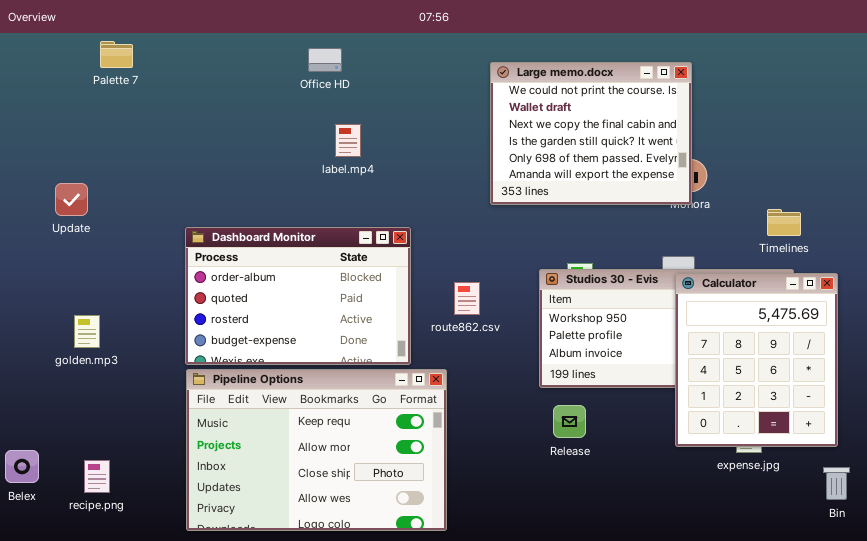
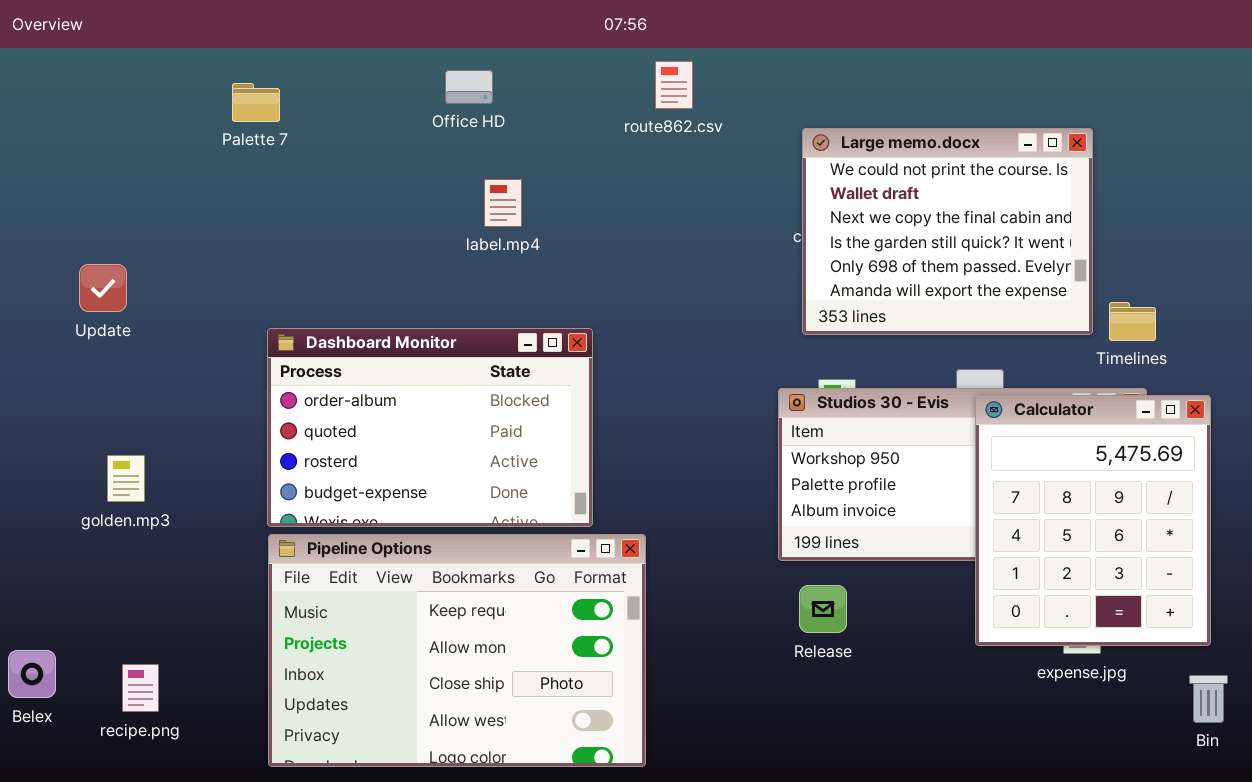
Palette 7: [100,41,133,68] -> [232,83,280,122], moved
Large memo.docx: [490,62,692,205] -> [802,128,1093,335], moved
route862.csv: [454,282,480,315] -> [655,61,693,109], moved

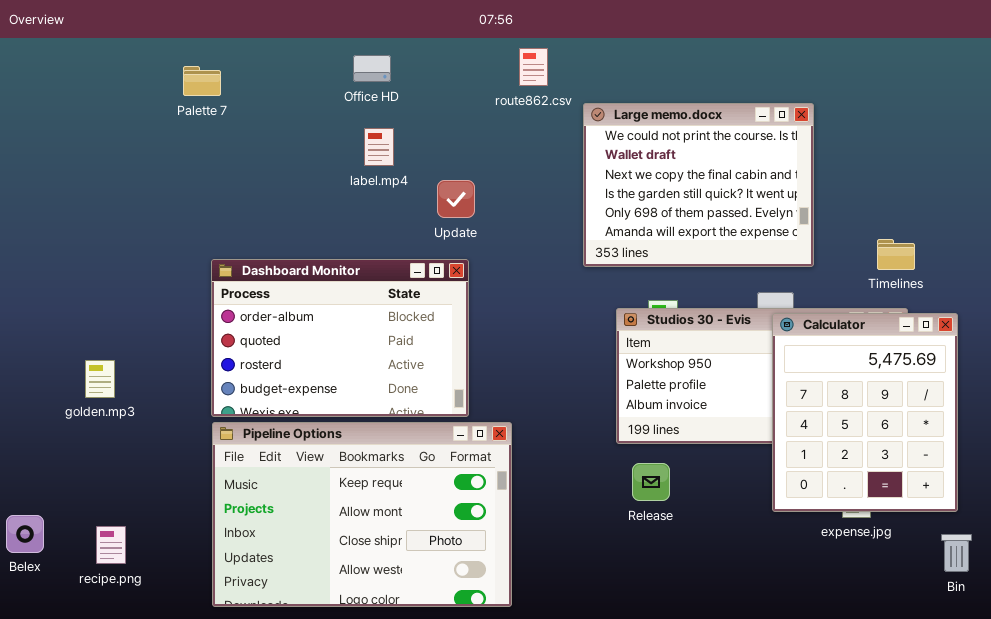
Large memo.docx: [802,128,1093,335] -> [583,103,814,267], moved
label.mp4: [484,179,522,227] -> [364,128,394,166], moved
Update: [79,264,127,312] -> [437,180,475,218], moved

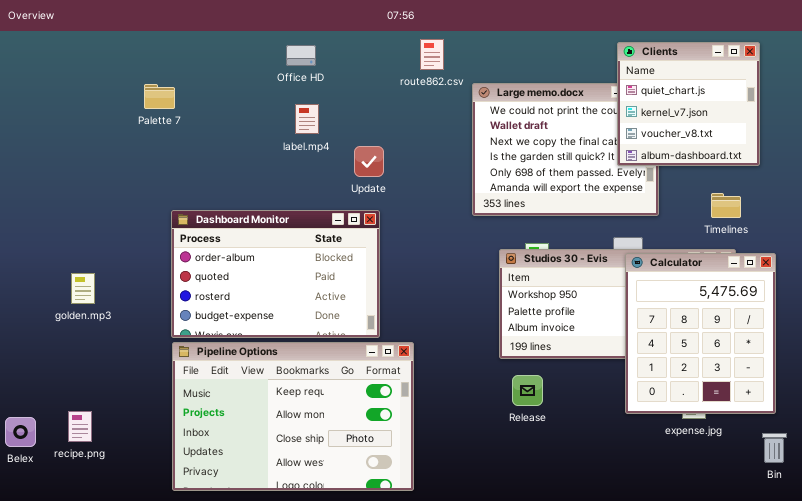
Clients: none -> [617,42,760,166], opened
Palette 7: [183,66,221,96] -> [144,84,175,109], moved
golden.mp3: [85,360,115,398] -> [71,273,95,304], moved
recipe.png: [96,526,126,564] -> [68,411,92,442], moved

